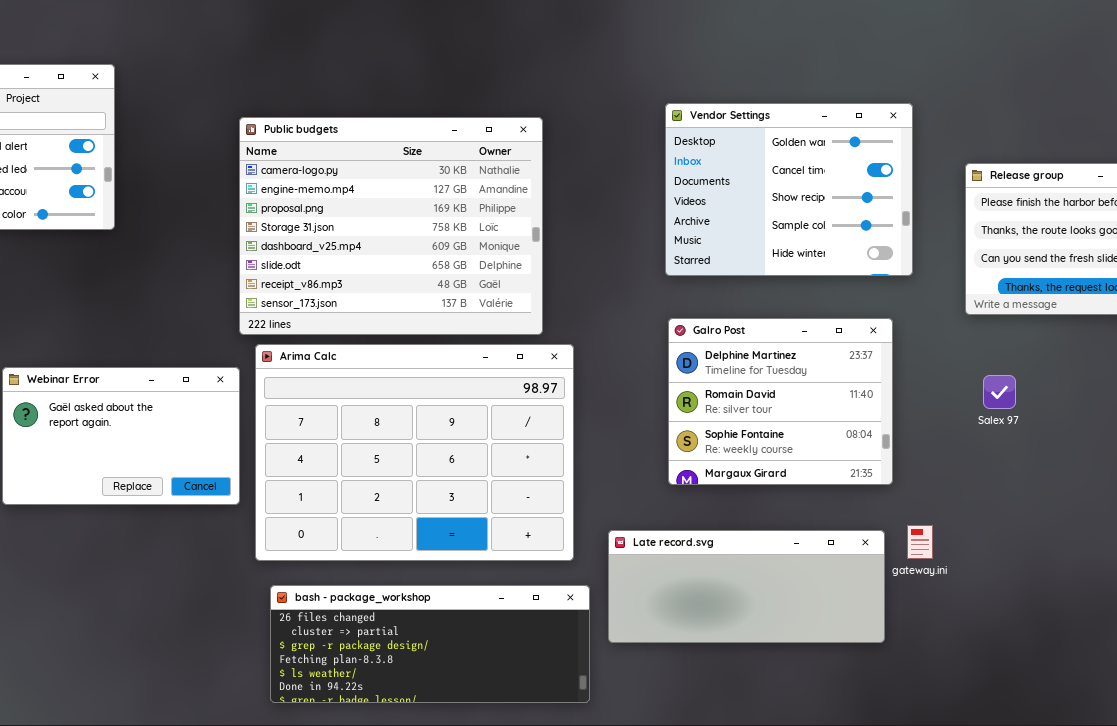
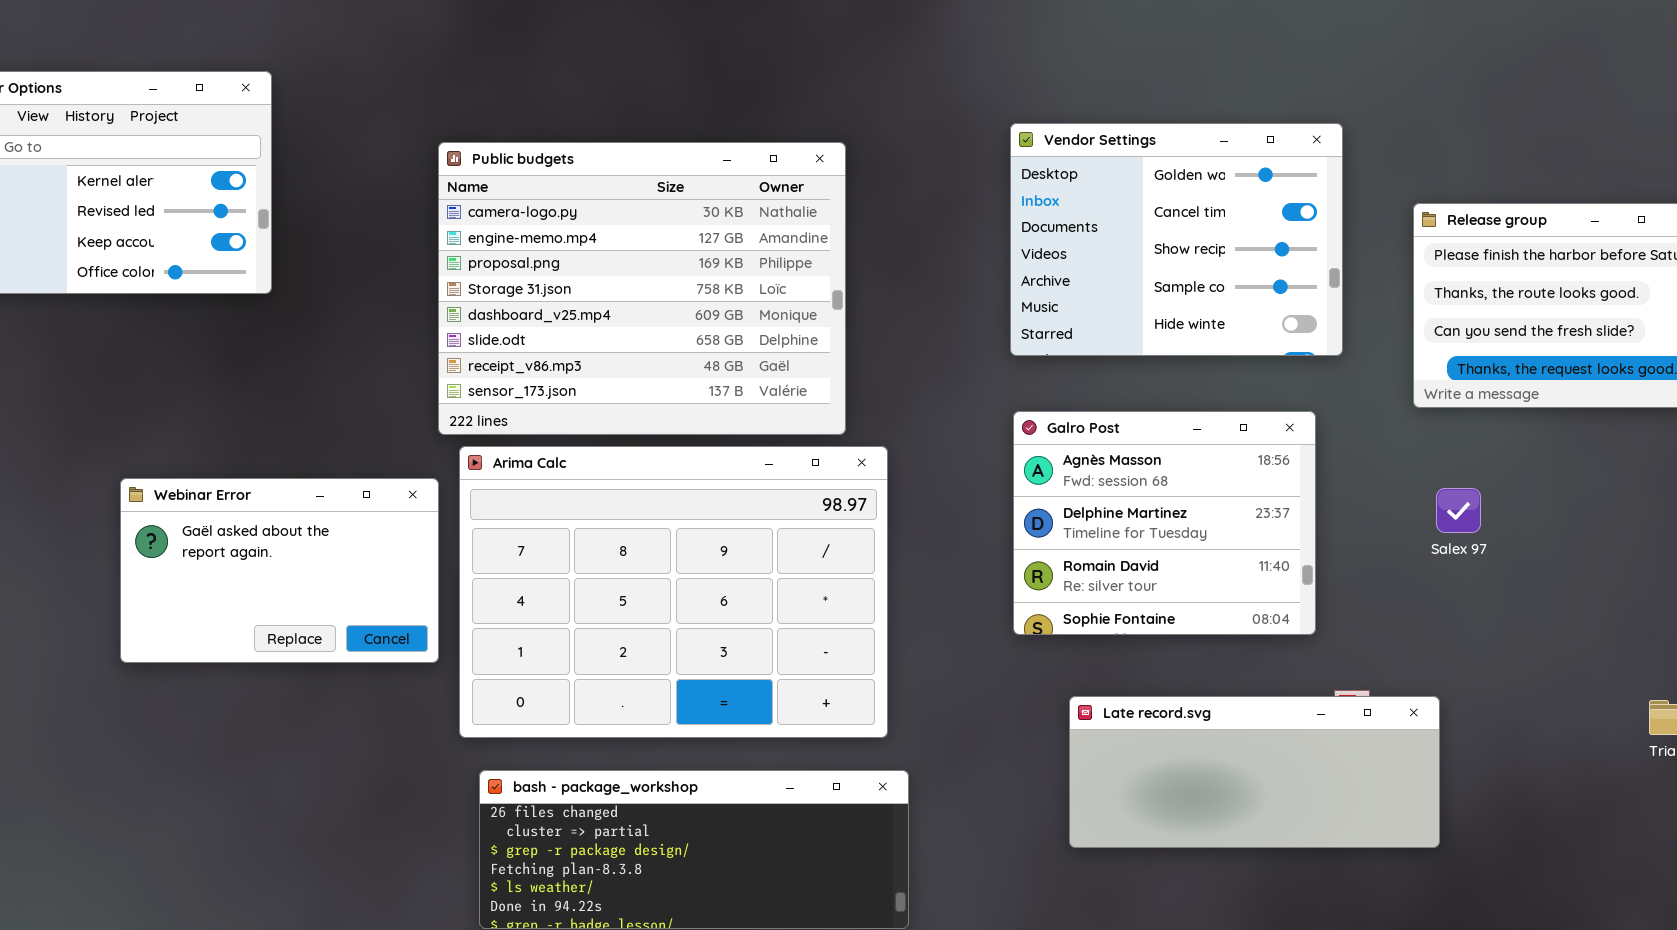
Galro Post: [668,318,893,485] -> [1013,411,1316,635], scrolled up 1 row
Late record.svg: [608,530,885,643] -> [1069,696,1440,848], moved

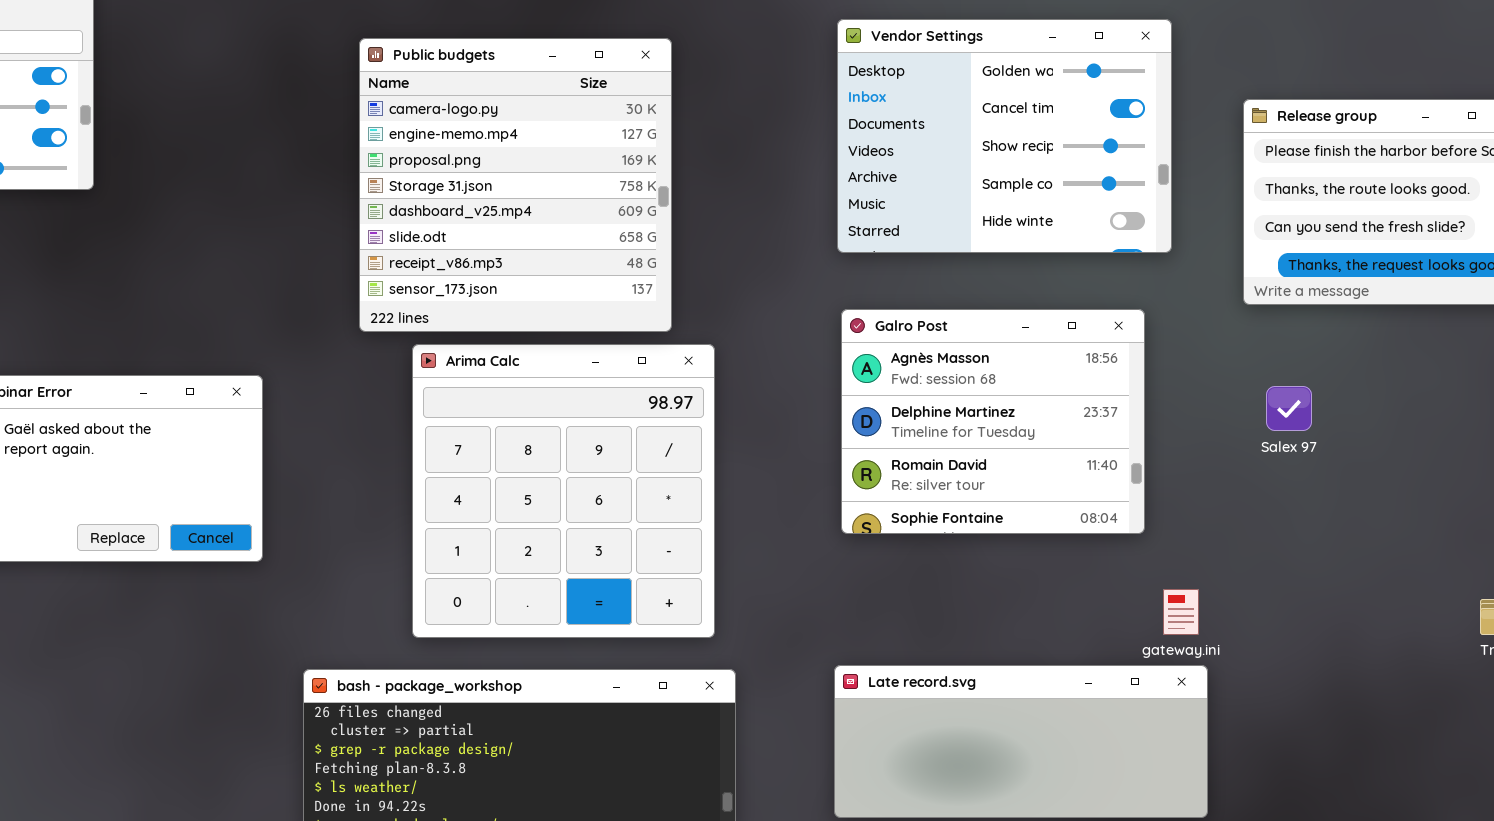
Public budgets: [438,142,846,435] -> [359,38,672,332], resized
Arima Calc: [459,446,888,738] -> [412,344,715,638], resized
Late record.svg: [1069,696,1440,848] -> [834,665,1208,818], moved

